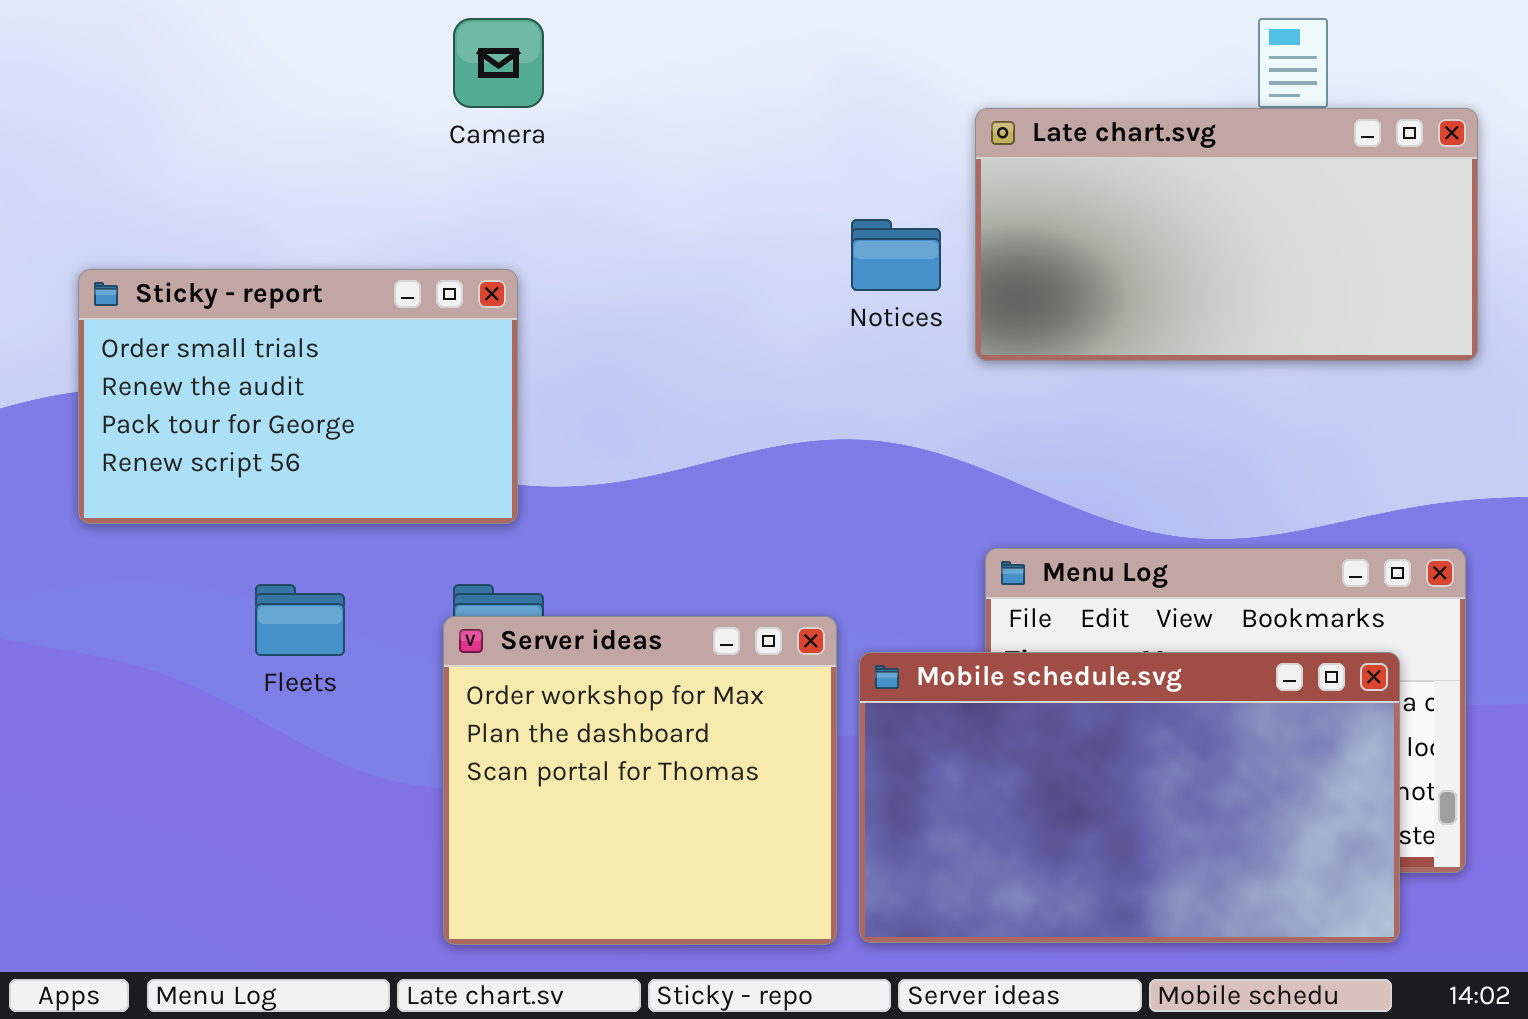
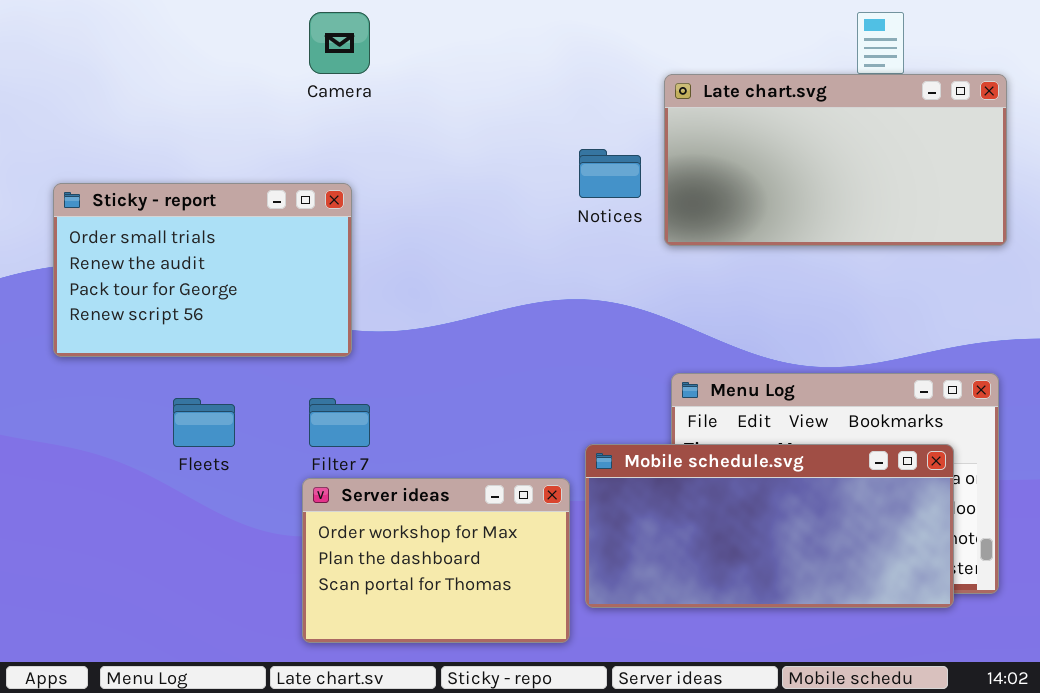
Server ideas: [443,616,837,945] -> [302,478,570,643], resized
Mobile schedule.svg: [859,652,1400,943] -> [585,444,954,608], resized

